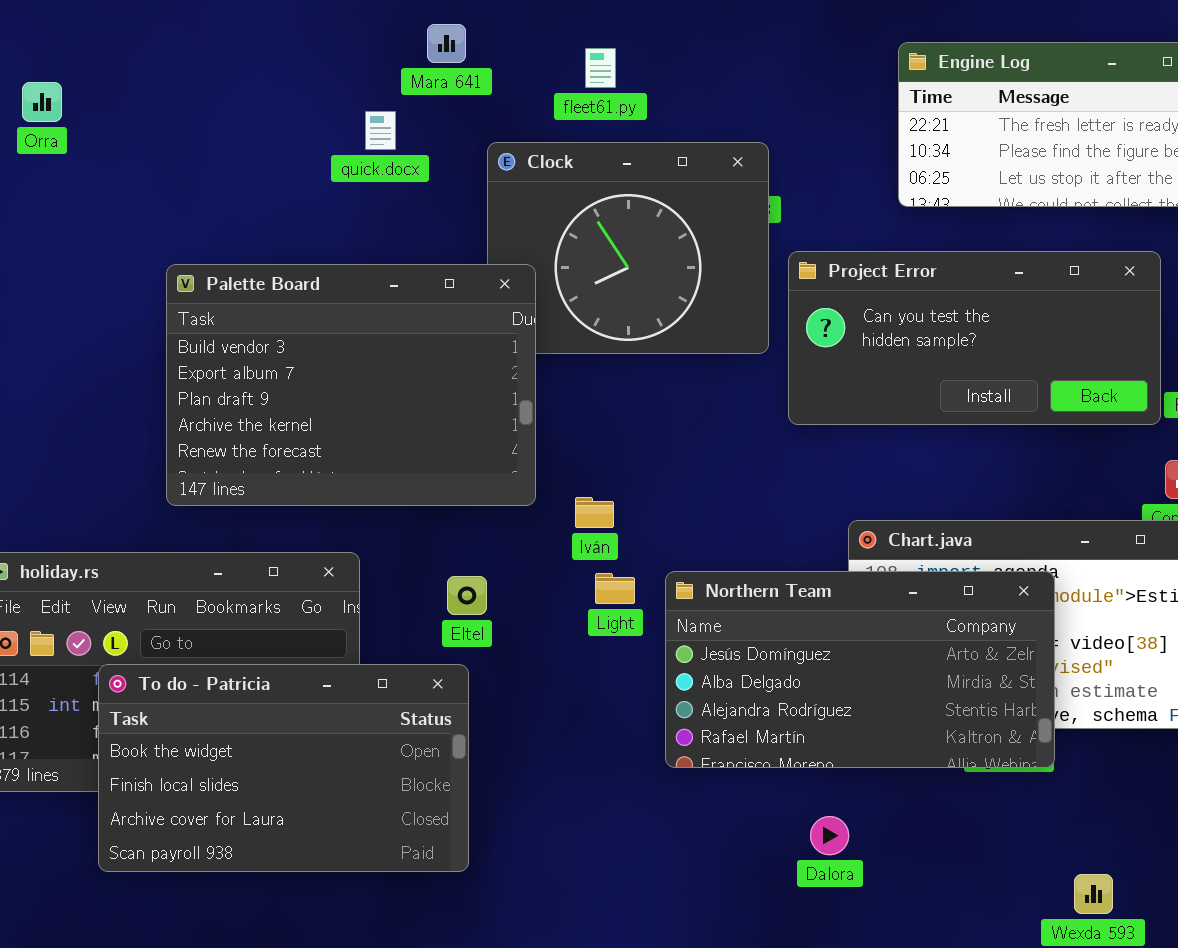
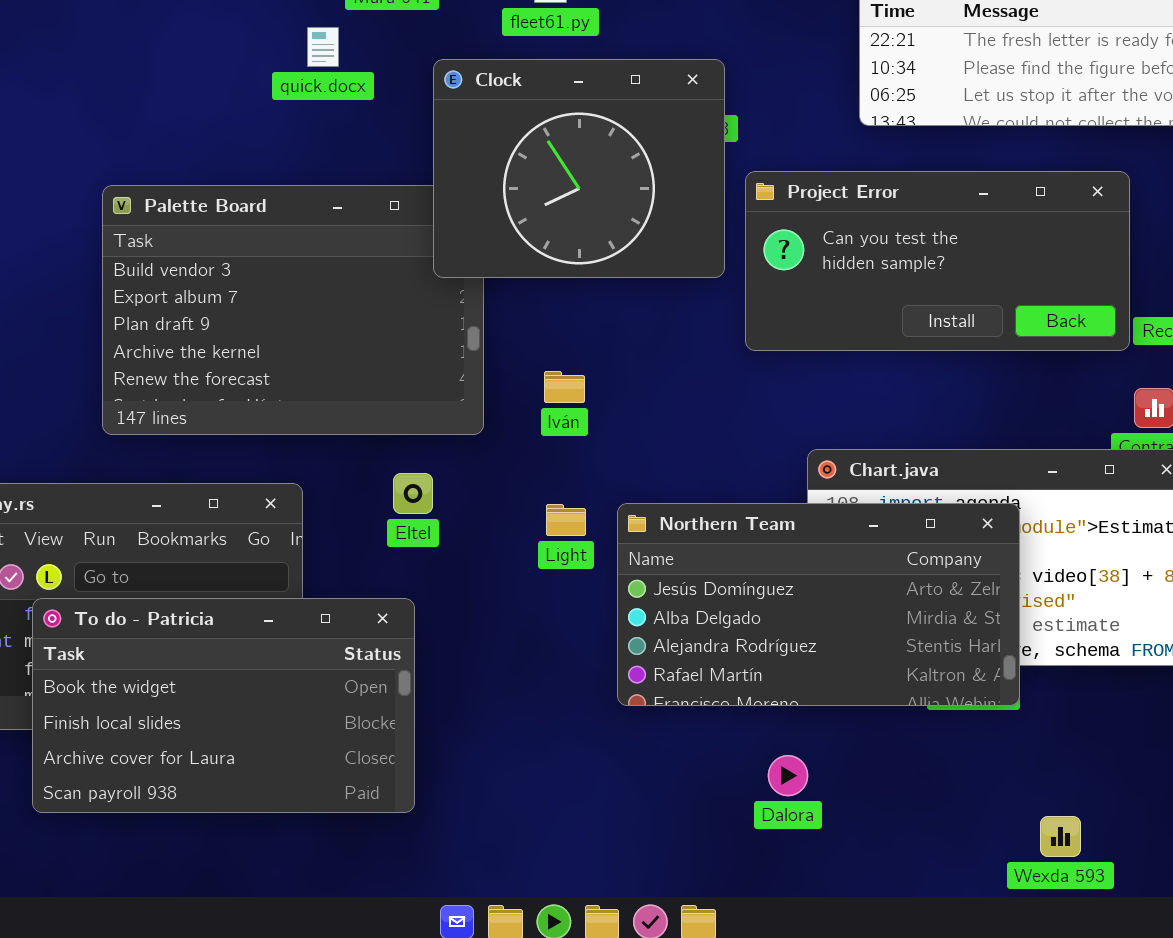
Clock: [487,142,769,354] -> [433,59,725,278], raised
Iván: [575,497,614,528] -> [544,371,585,403], moved
Eltel: [447,576,487,615] -> [393,473,433,514], moved

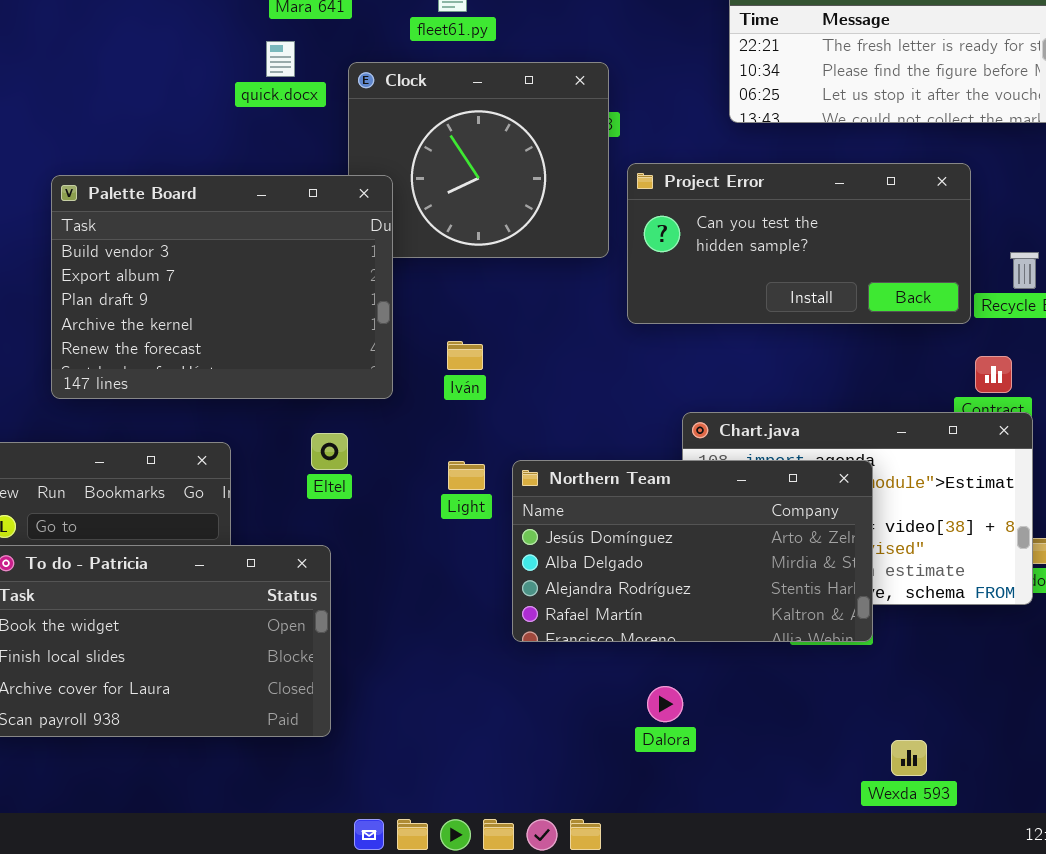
quick.docx: [307,27,339,67] -> [266,41,295,77], moved
Palette Board: [102,185,484,435] -> [51,175,393,399], raised

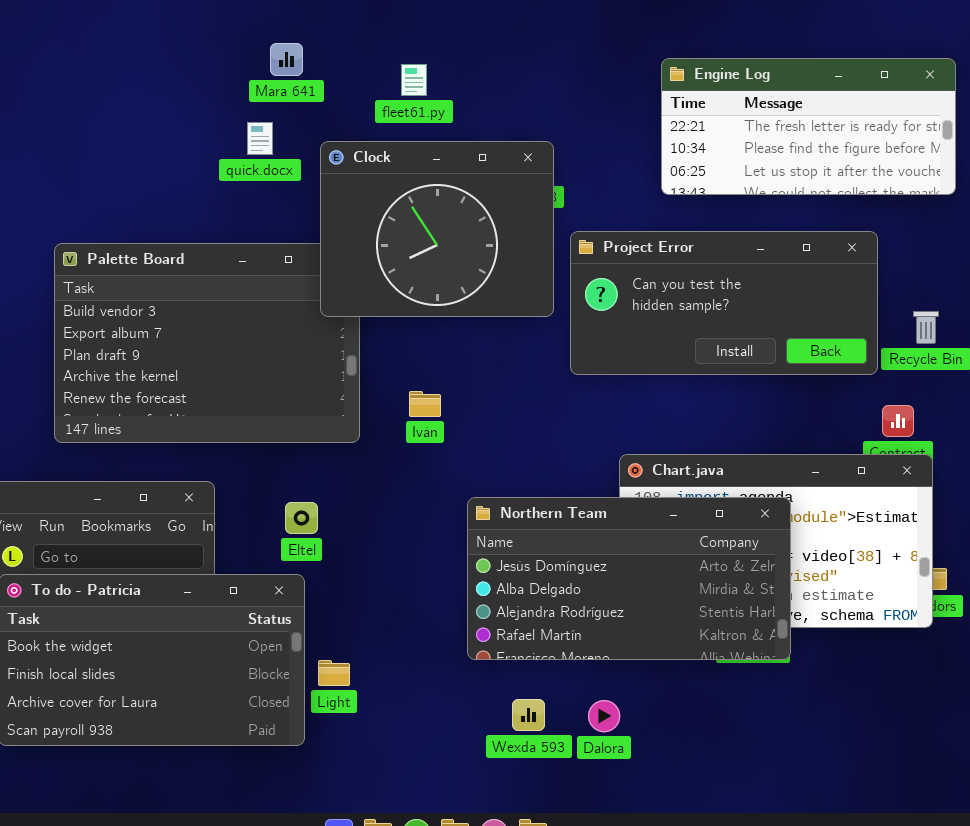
Clock: [348,62,609,258] -> [320,141,554,317], raised
Eltel: [311,433,348,470] -> [285,502,318,534], moved
Light: [448,461,485,490] -> [318,660,350,686], moved
Wexda 593: [891,740,927,776] -> [512,699,545,731], moved

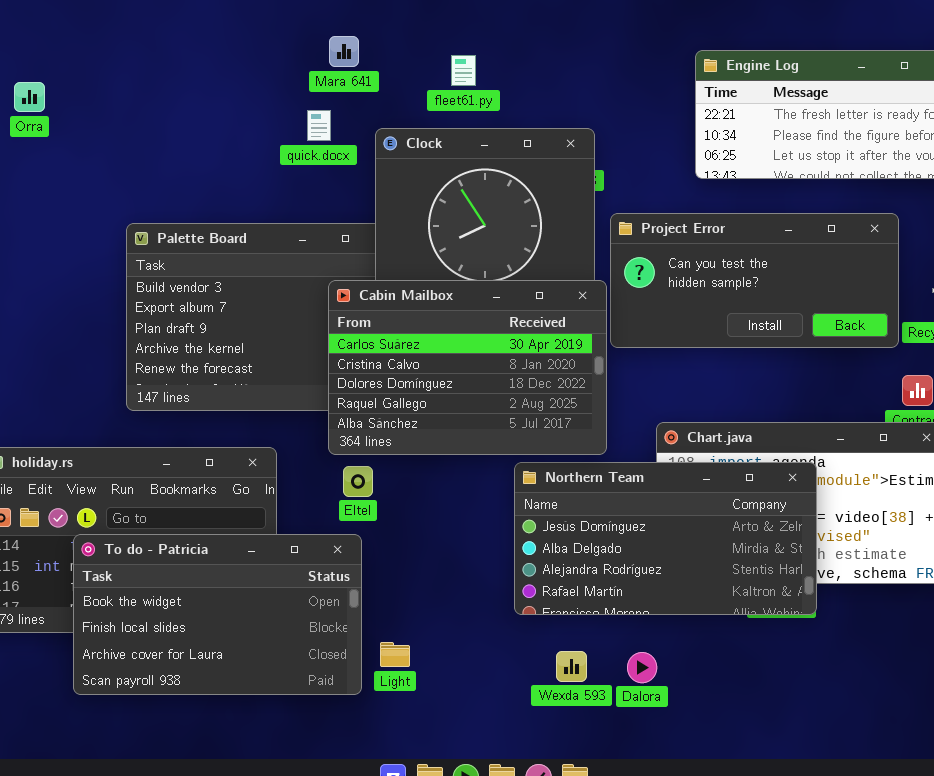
Cabin Mailbox: none -> [328,280,607,455], opened
Light: [318,660,350,686] -> [380,642,410,667], moved

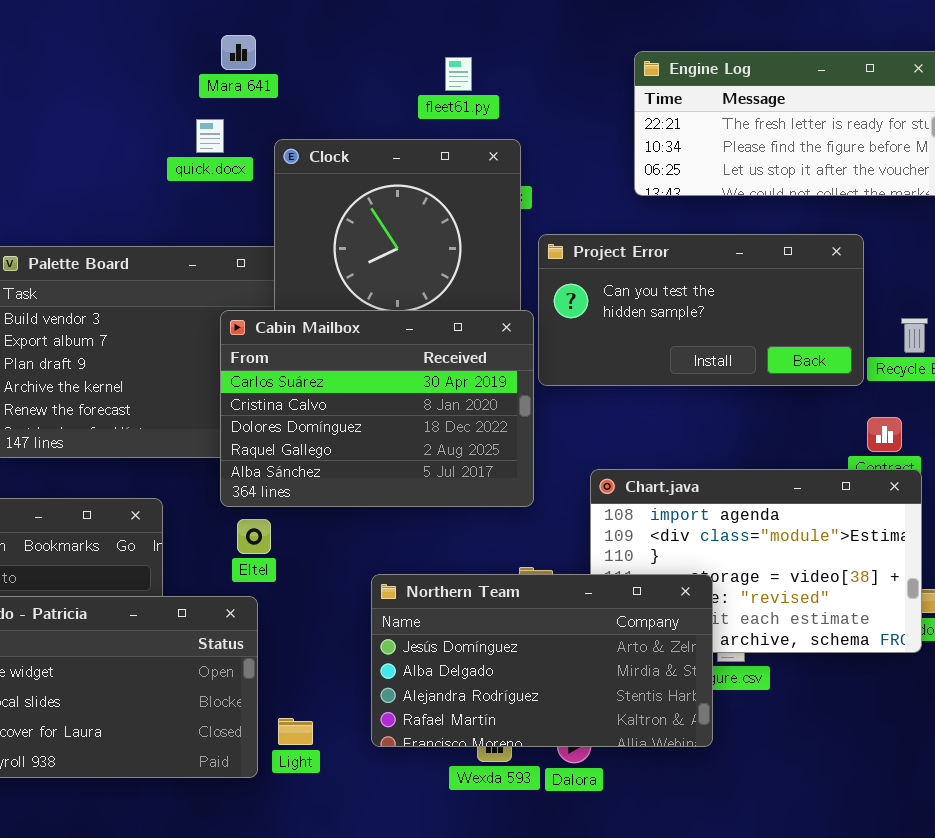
fleet61.py: [451,55,476,86] -> [445,57,472,91], moved
Northern Team: [514,462,817,615] -> [371,574,713,747], moved

